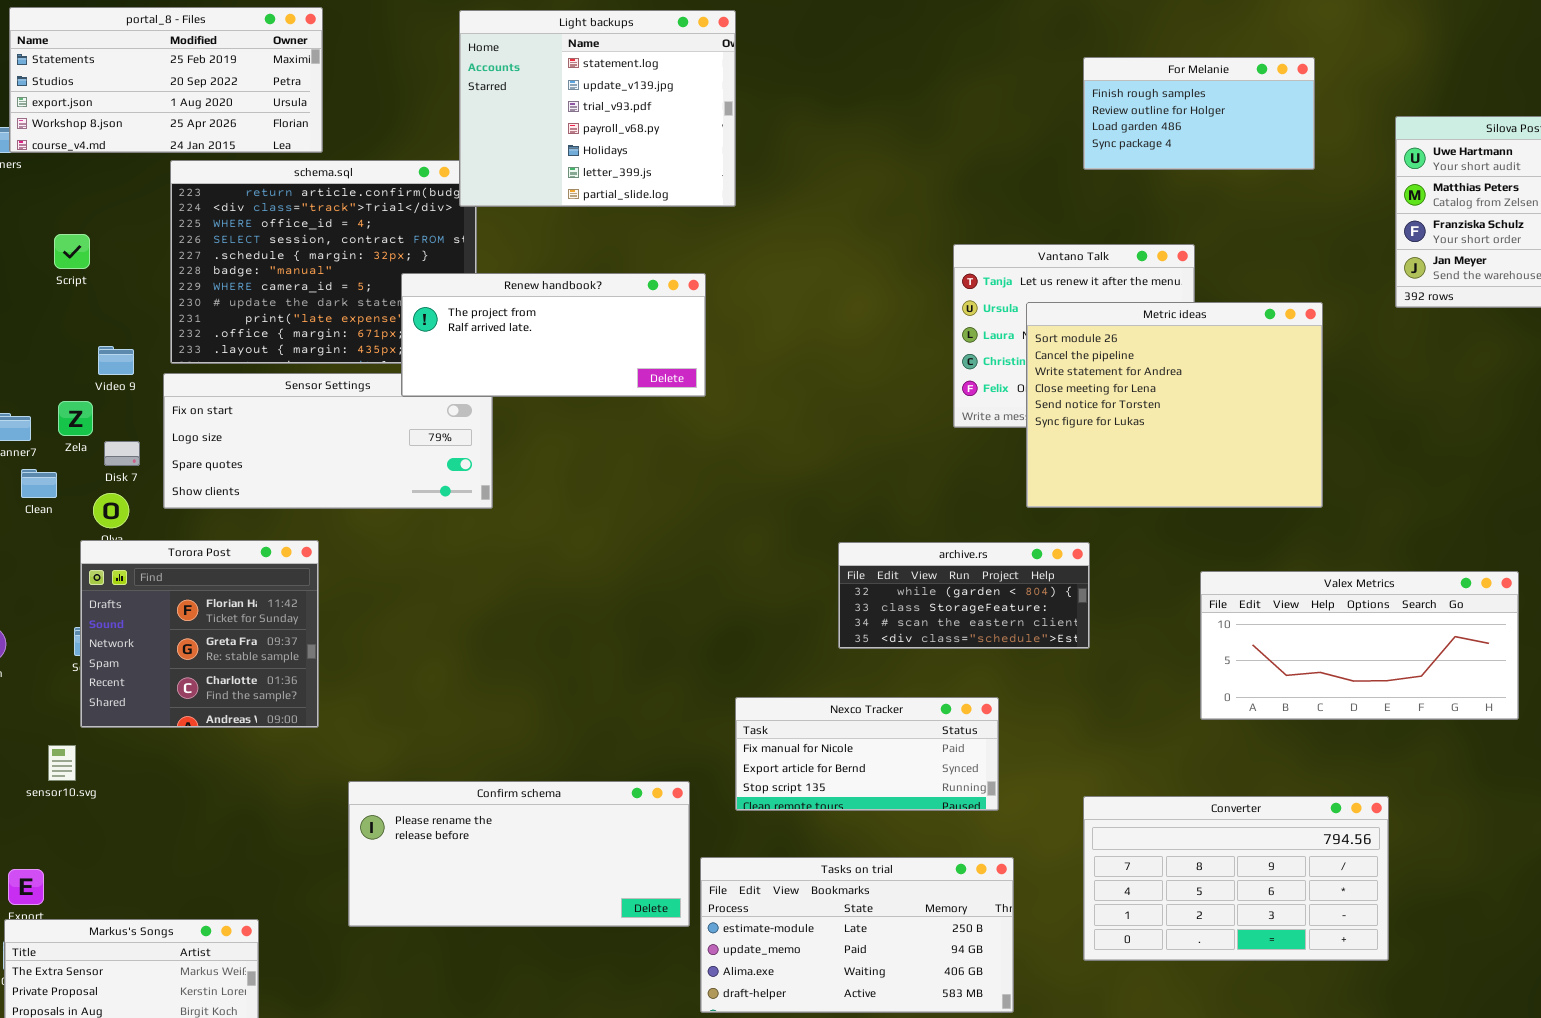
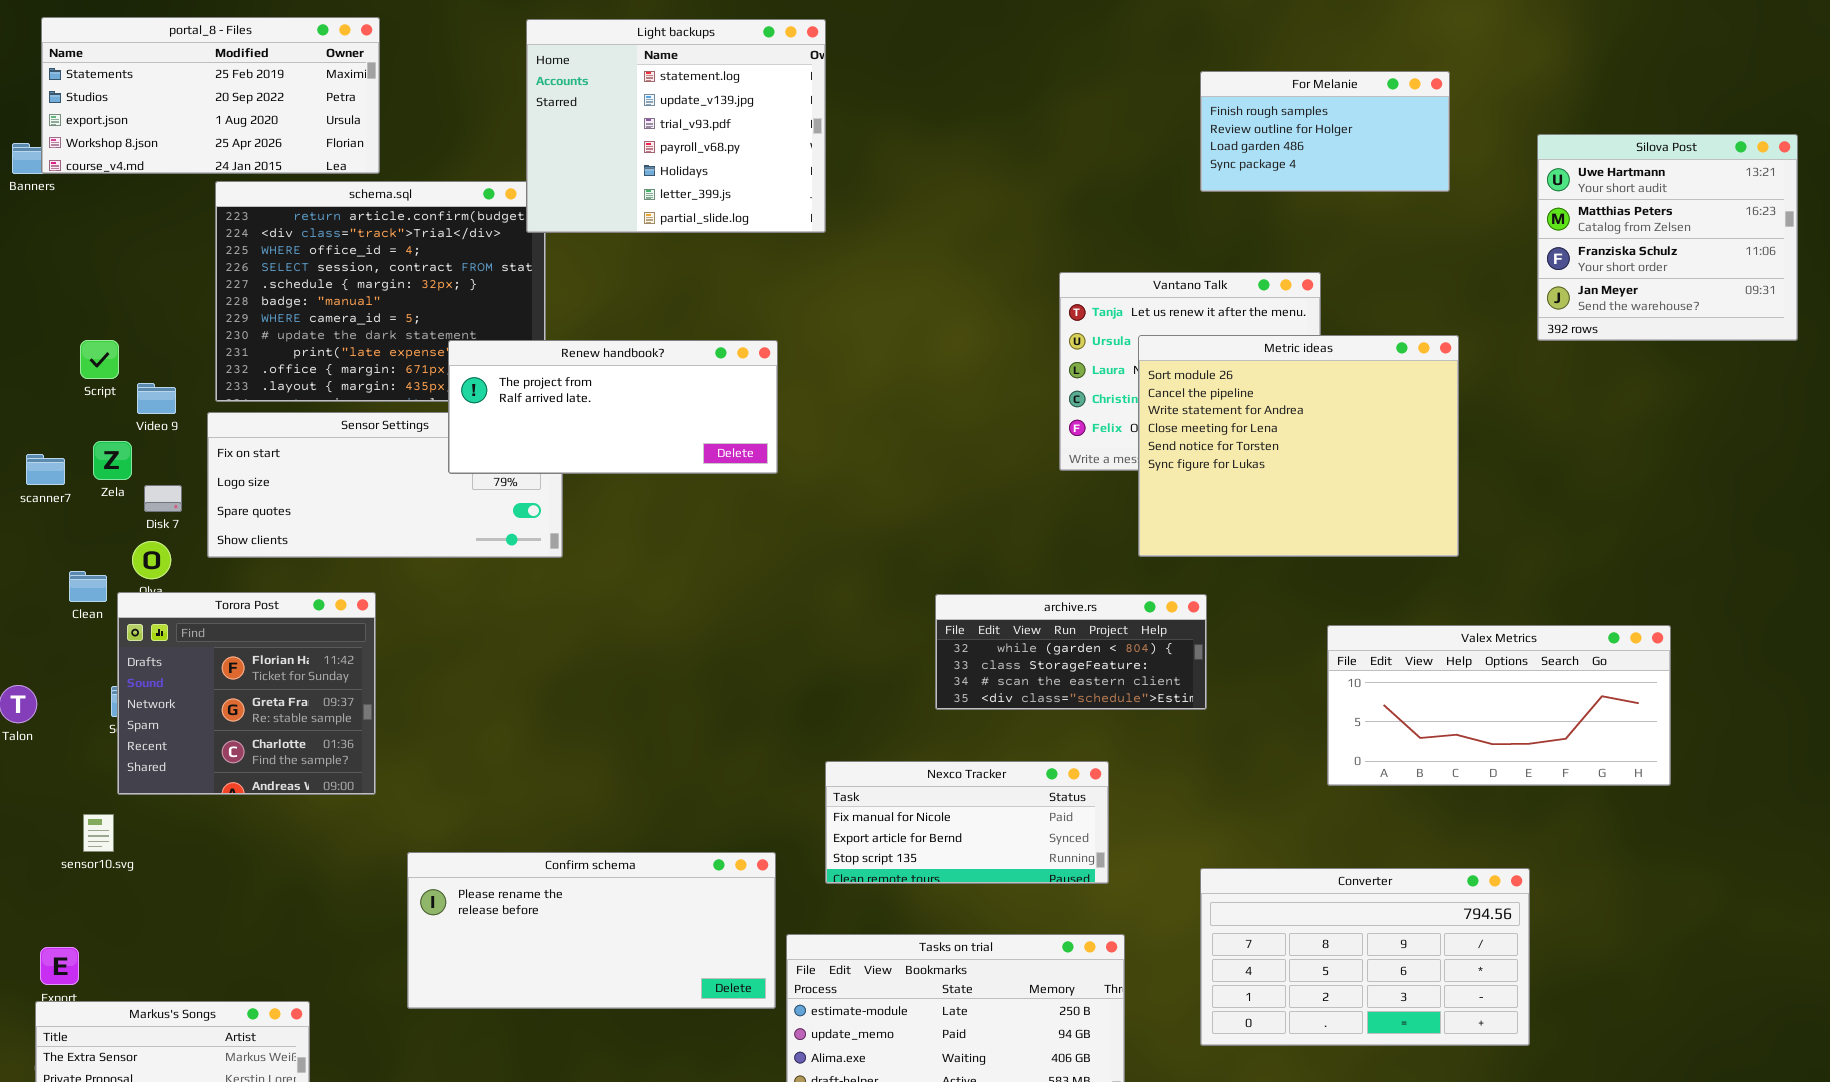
Script: [54,234,90,269] -> [80,340,119,379], moved
Renew handbook?: [401,273,706,397] -> [448,340,778,474], moved
Clean: [21,469,57,498] -> [69,571,107,602], moved

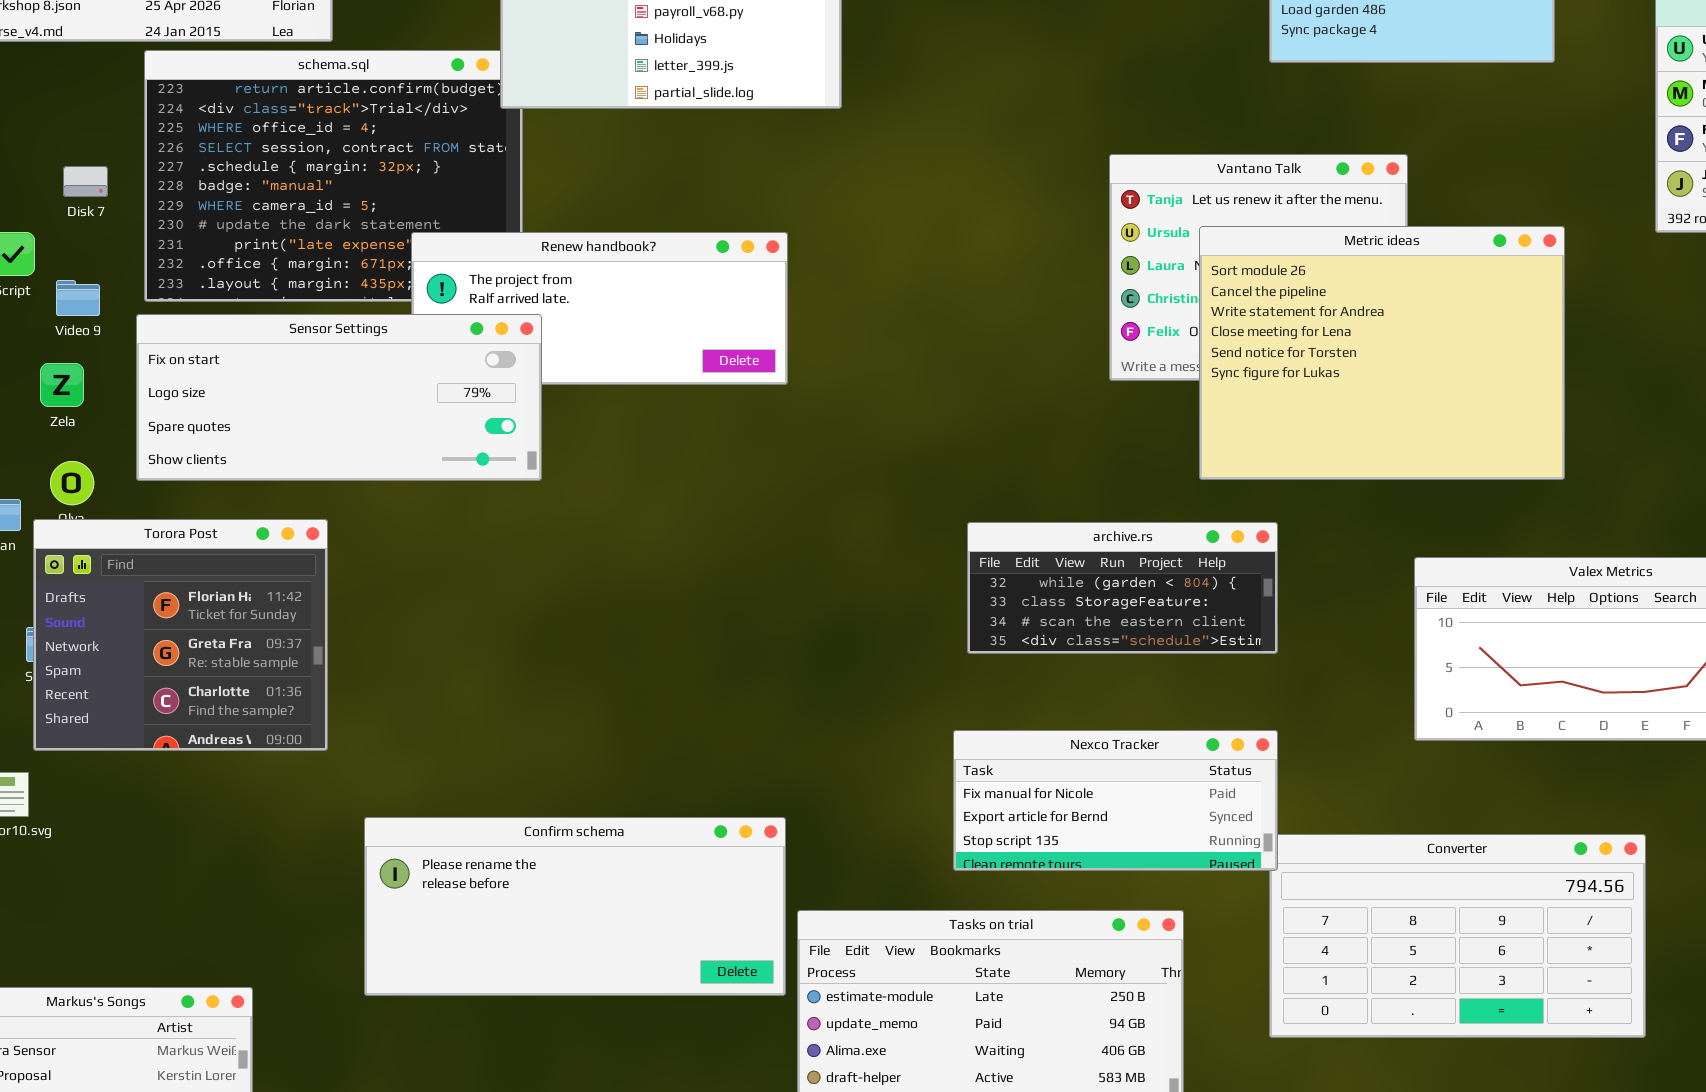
Sensor Settings: [207,412,563,558] -> [136,314,542,481], raised
Zela: [93,441,132,480] -> [40,363,84,407], moved
Disk 7: [144,485,182,512] -> [63,166,108,197], moved
Nexco Tracker: [825,761,1109,884] -> [953,730,1278,871], moved

